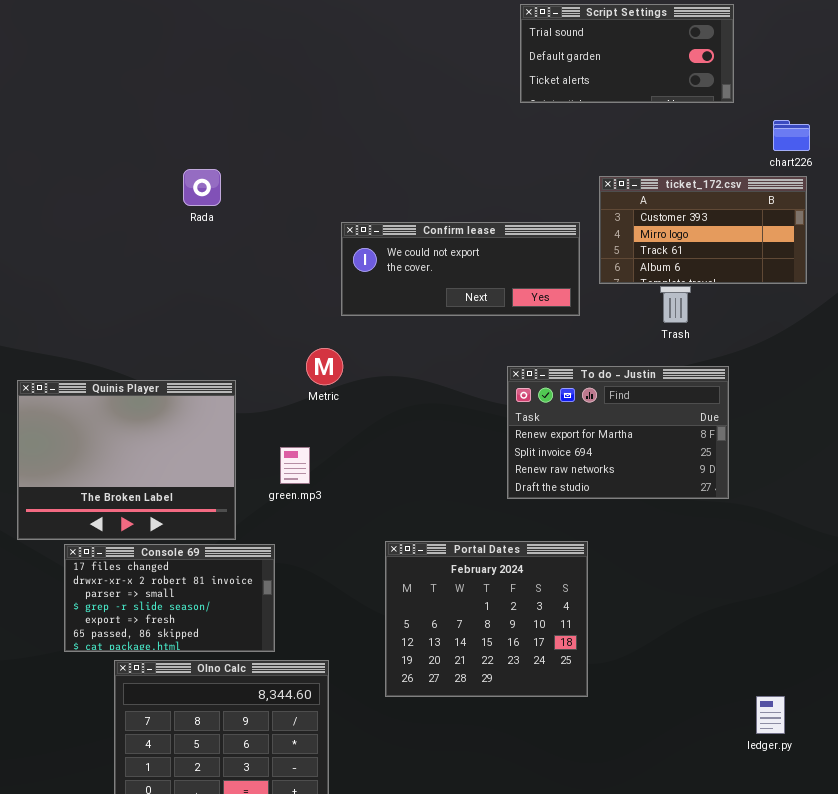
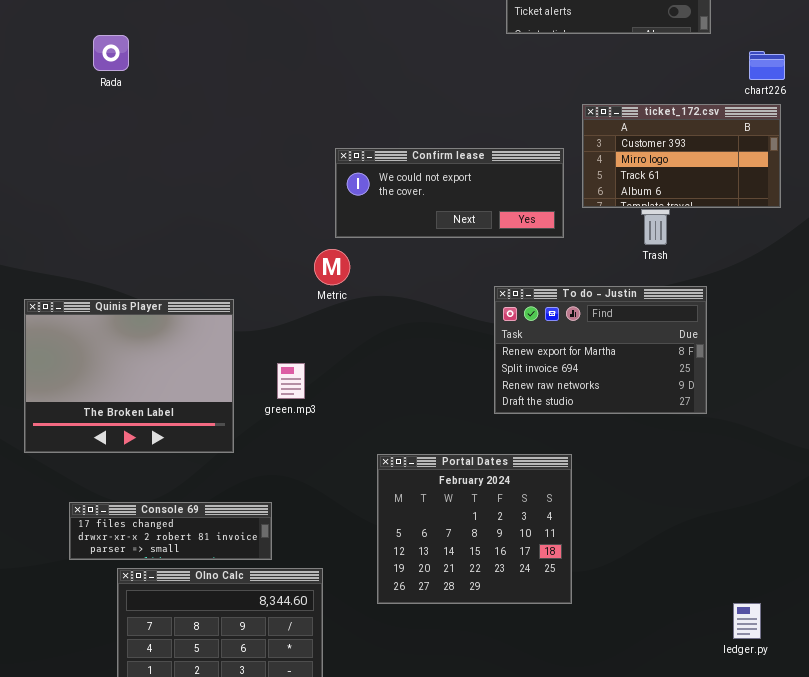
Rada: [183,169,221,206] -> [93,35,129,71], moved
Metric: [306,348,343,385] -> [314,249,350,285], moved
Console 69: [64,544,275,652] -> [69,502,272,560], resized

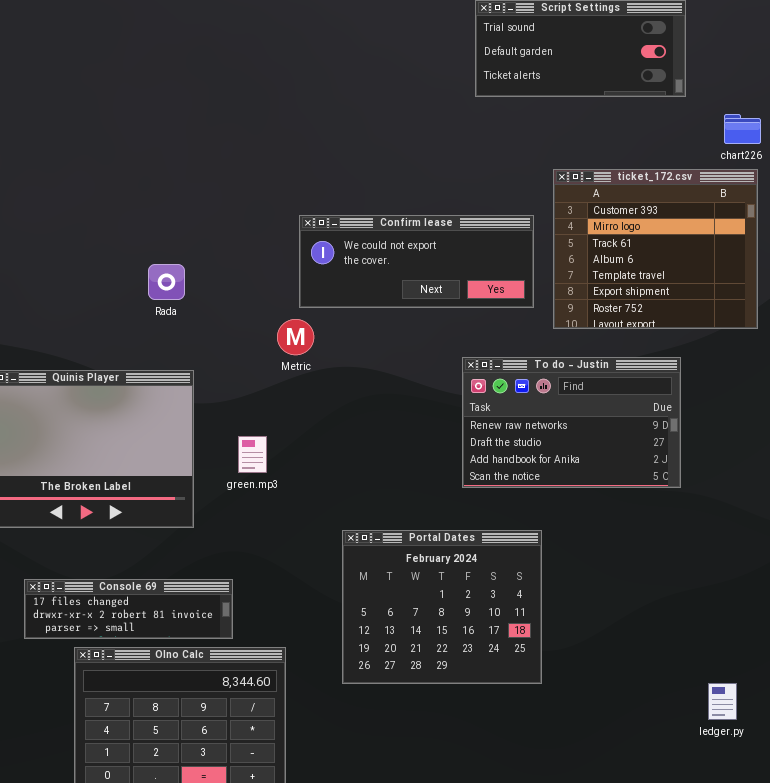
Rada: [93,35,129,71] -> [148,264,185,300], moved
ticket_172.csv: [582,104,781,208] -> [553,169,758,329], resized
To do - Justin: [494,286,707,414] -> [462,357,681,488], scrolled down 2 rows

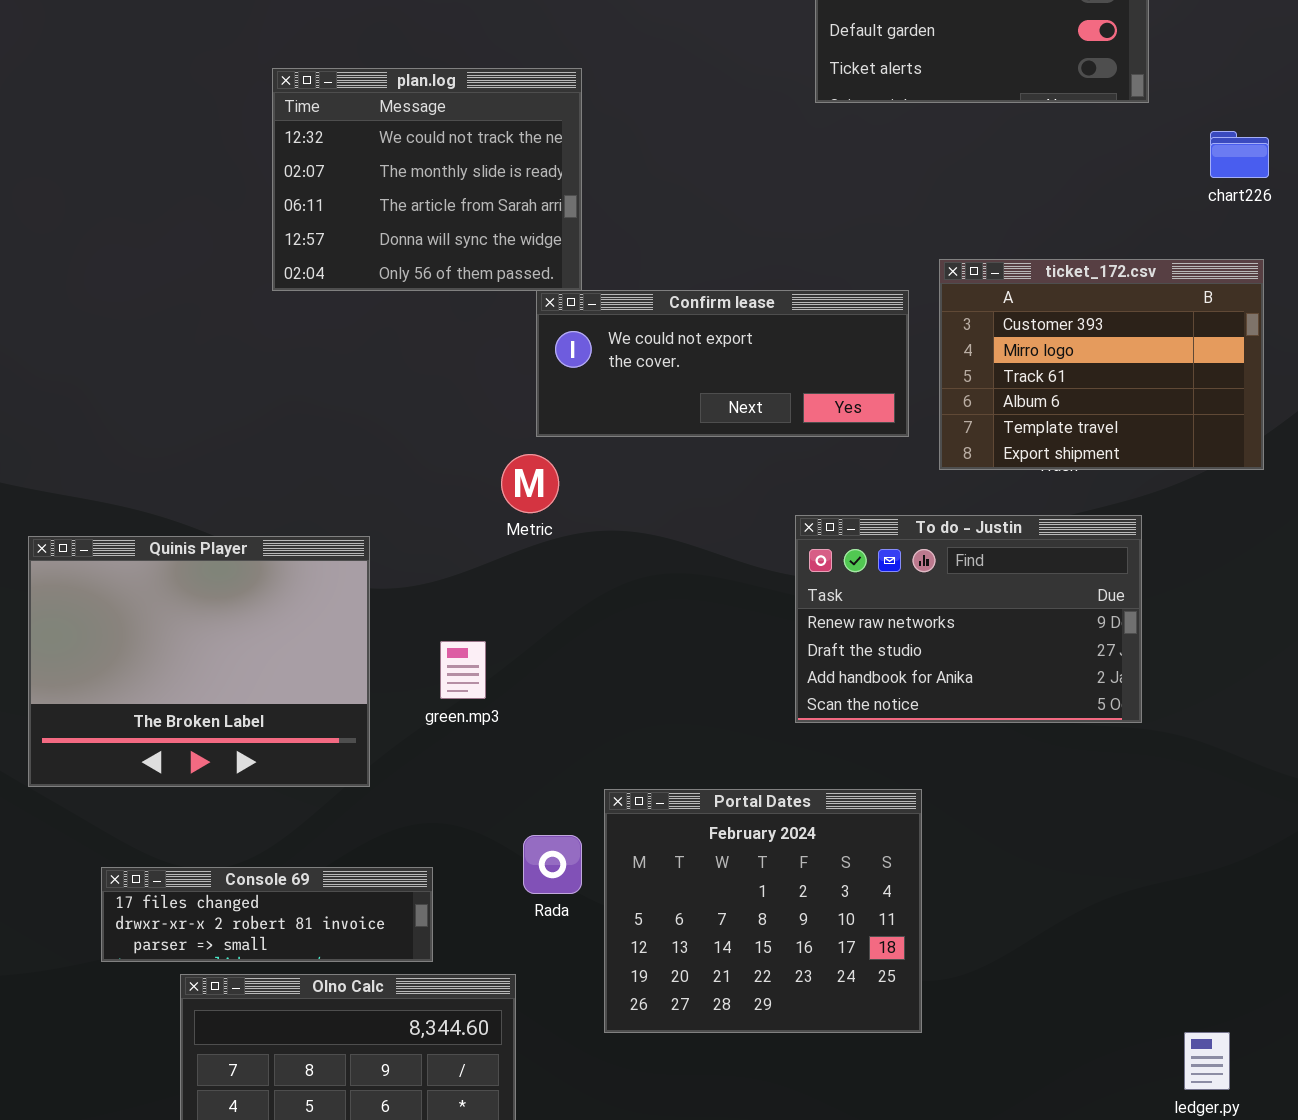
plan.log: none -> [272,68,582,291], opened
ticket_172.csv: [553,169,758,329] -> [939,259,1264,470], resized
Rada: [148,264,185,300] -> [523,835,582,894], moved

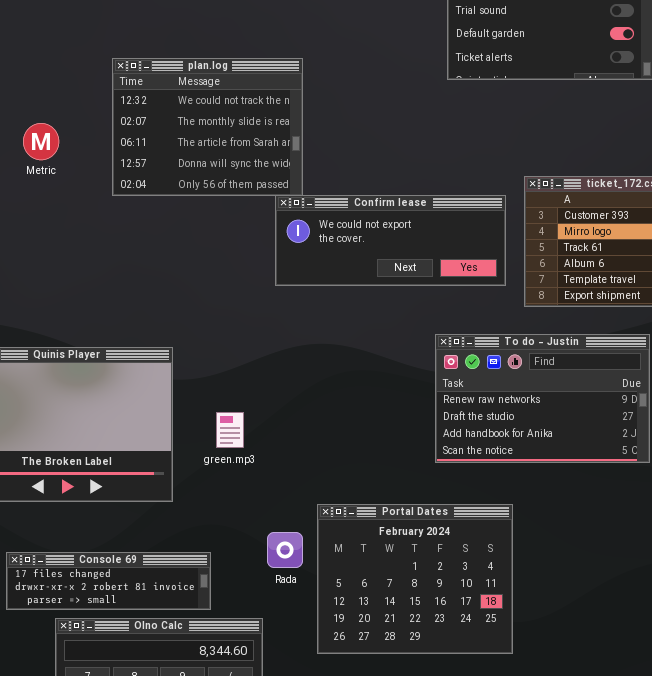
Metric: [501,454,559,513] -> [23,123,59,160], moved

